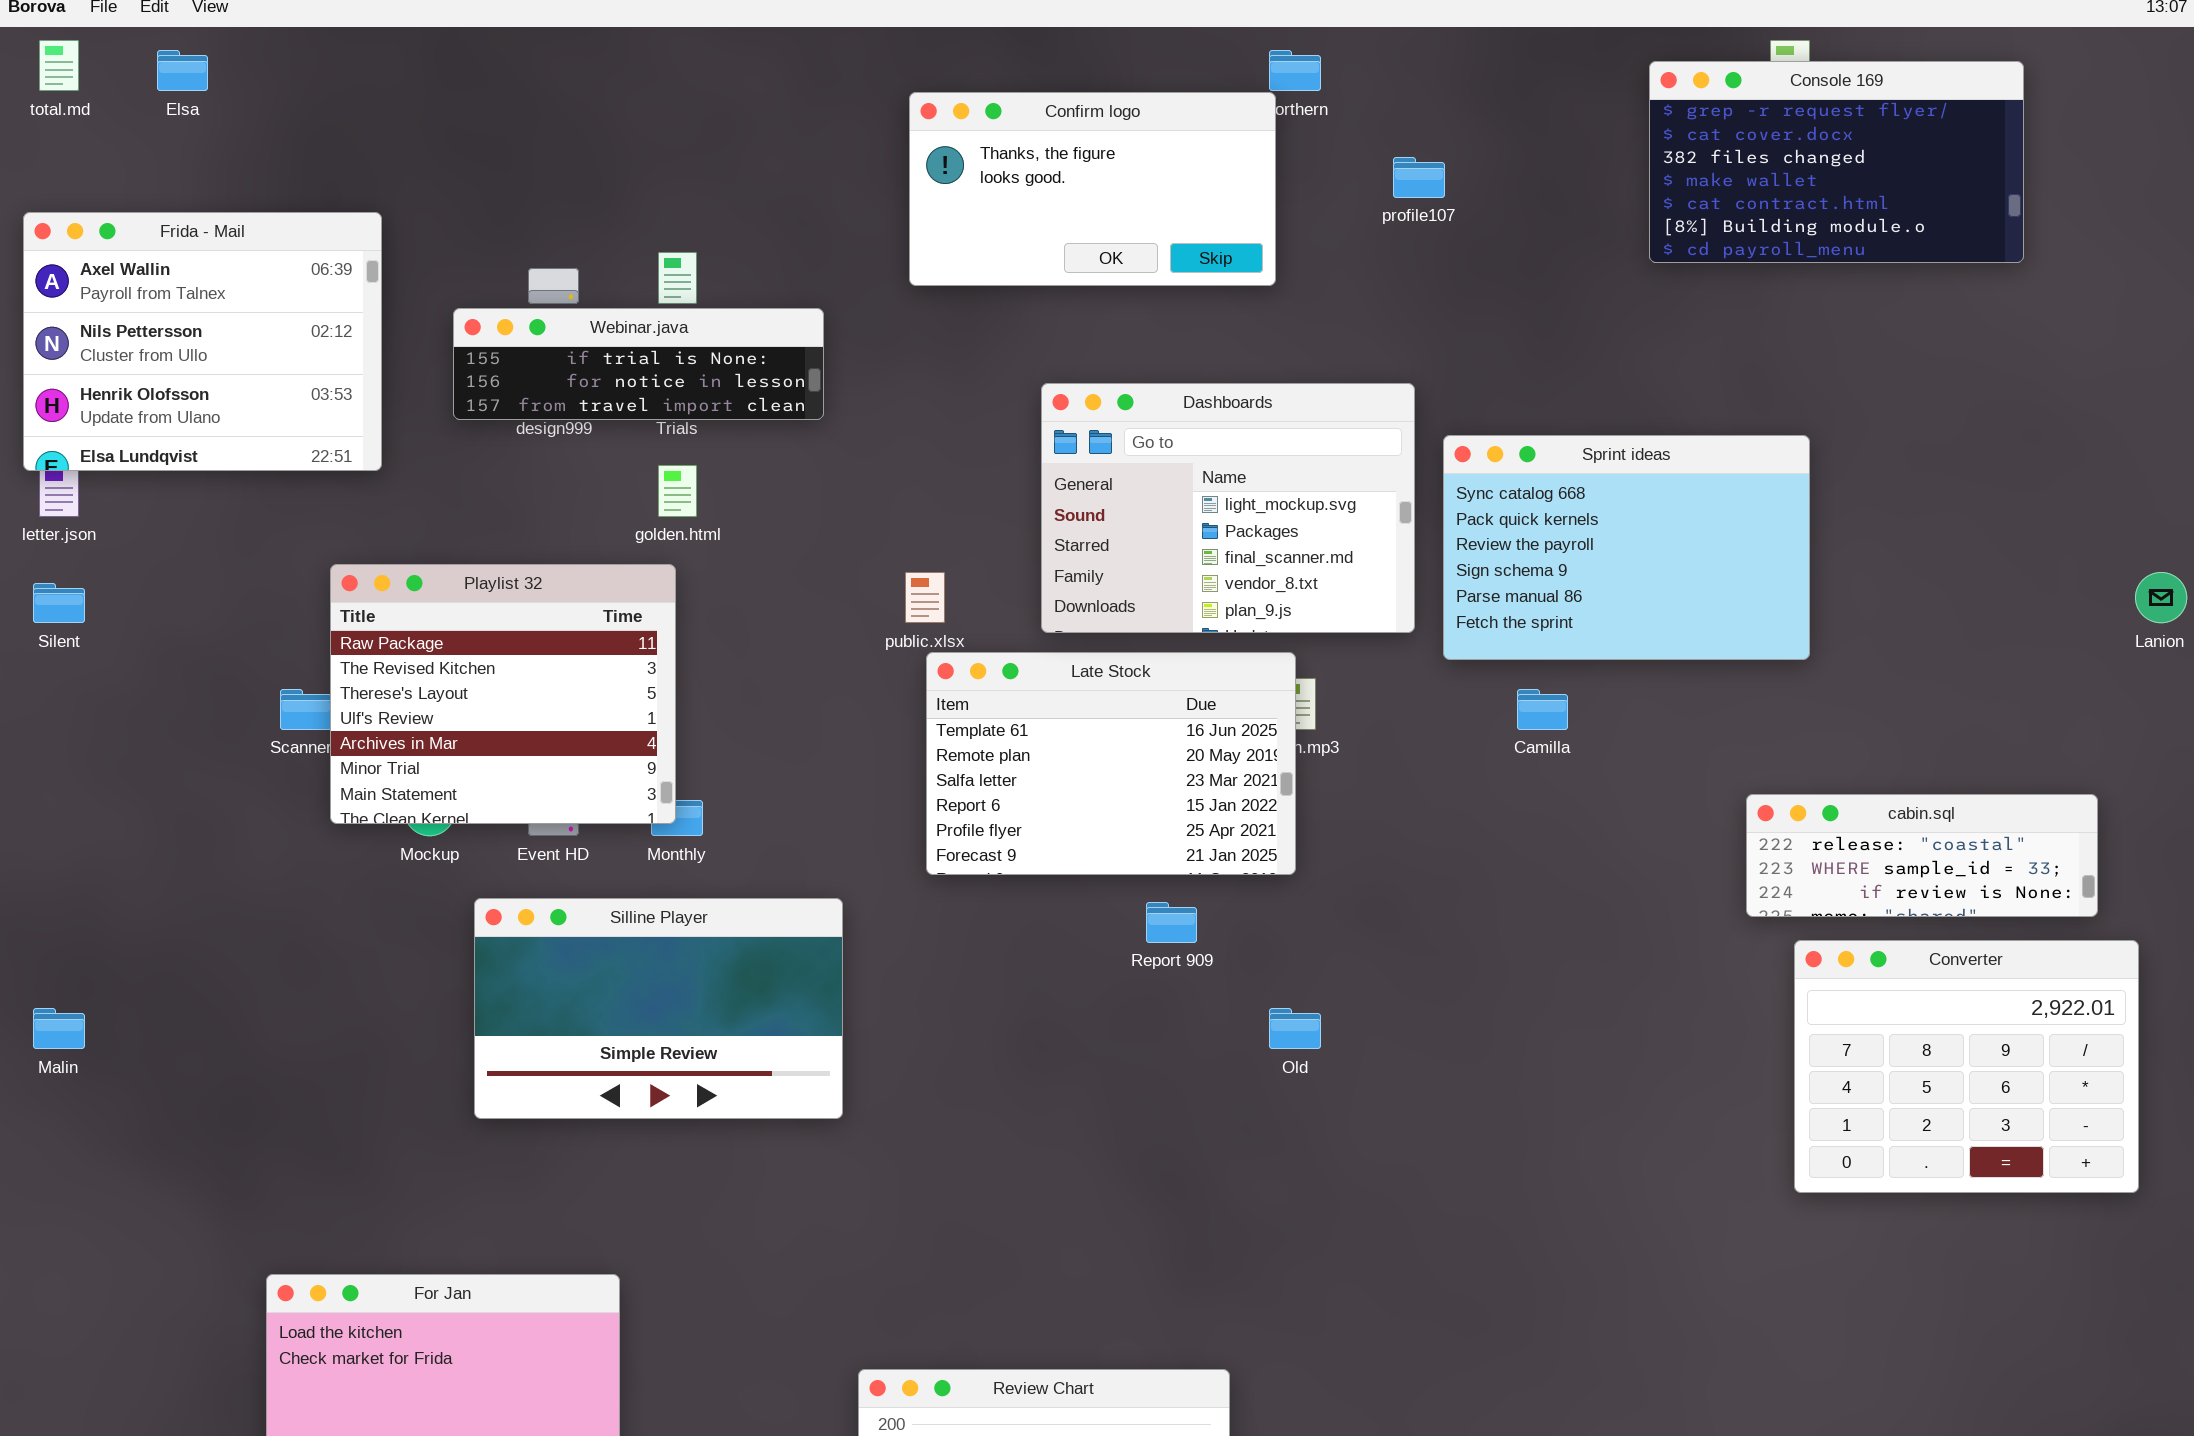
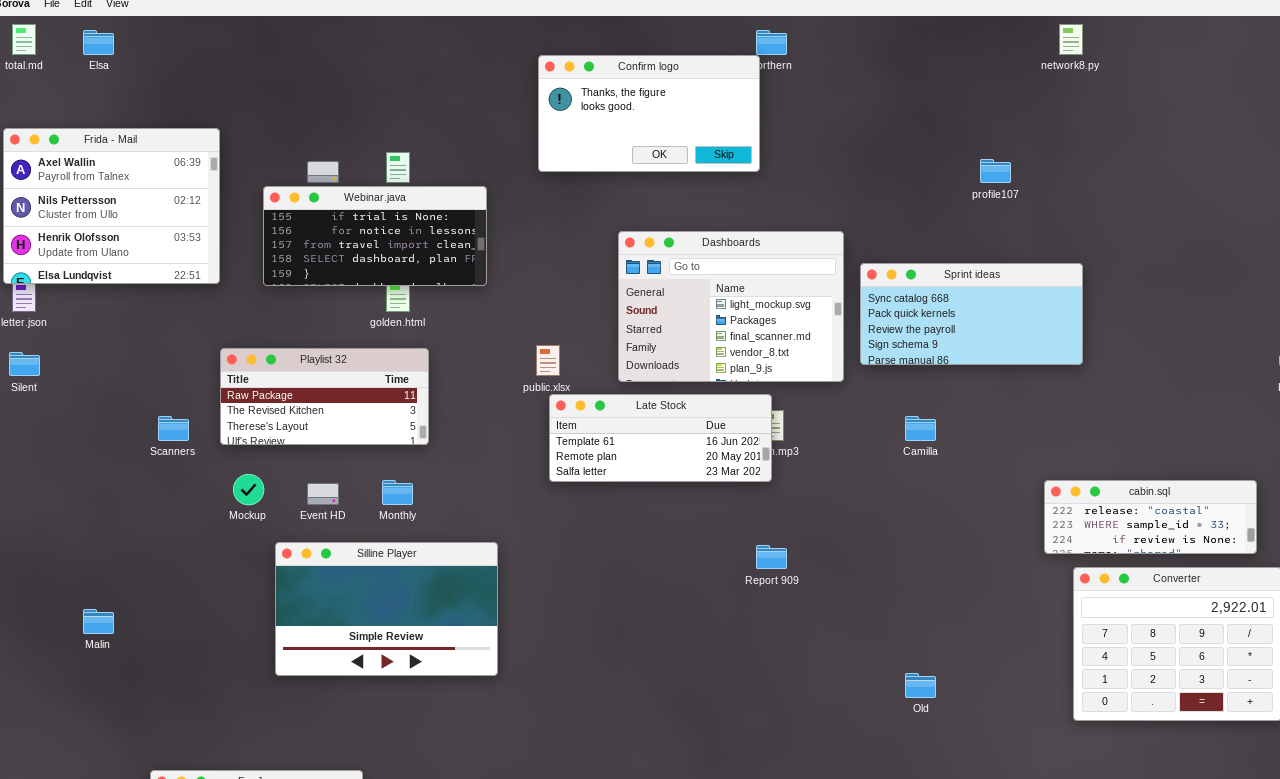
Console 169: [1649,61,2024,263] -> none, closed
profile107: [1393,157,1445,198] -> [980,159,1011,183], moved
Webinar.java: [453,308,824,420] -> [263,186,487,286], resized
Sprint ideas: [1443,435,1810,660] -> [860,263,1083,365], resized
Playlist 32: [330,564,676,824] -> [220,348,429,445], moved, resized
Late Stock: [926,652,1296,875] -> [549,394,772,482], resized
Report 909: [1146,902,1197,943] -> [756,545,787,569], moved
Malin: [33,1008,85,1049] -> [83,609,114,634], moved
Old: [1269,1008,1321,1049] -> [905,673,936,698], moved

